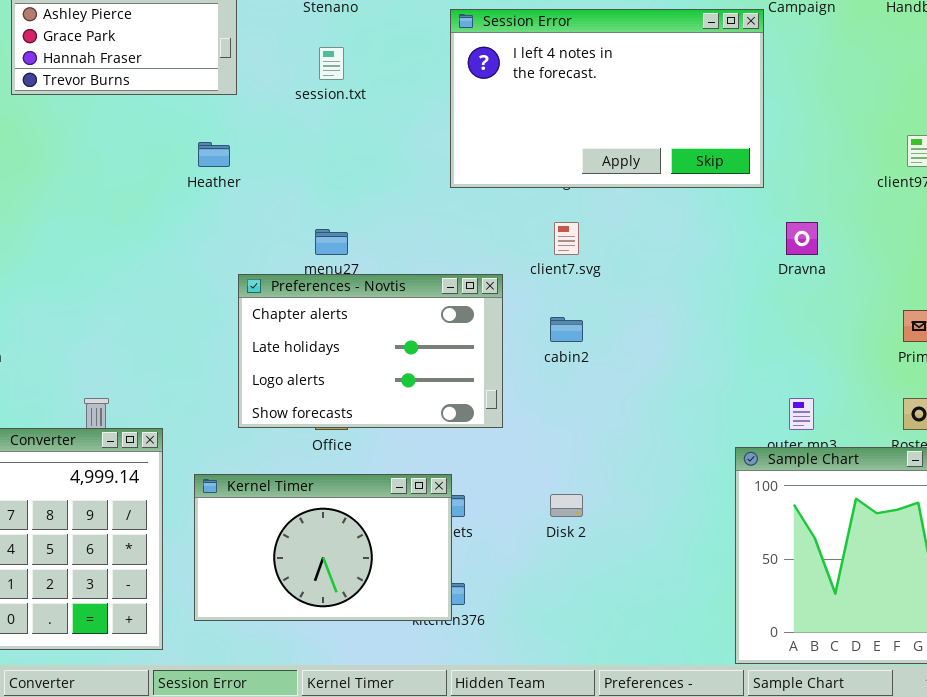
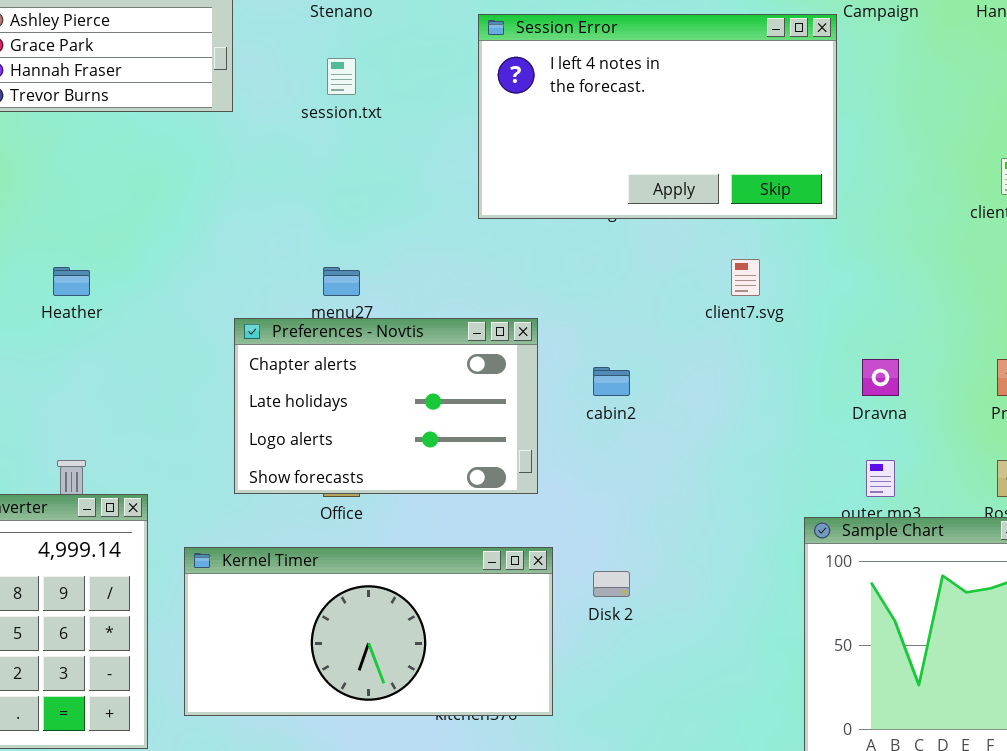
Heather: [198,142,230,167] -> [53,267,90,296], moved
client7.svg: [554,222,579,255] -> [731,259,760,296], moved
Dravna: [786,222,818,255] -> [862,359,899,396], moved
Kernel Timer: [194,474,452,621] -> [184,547,553,716], resized

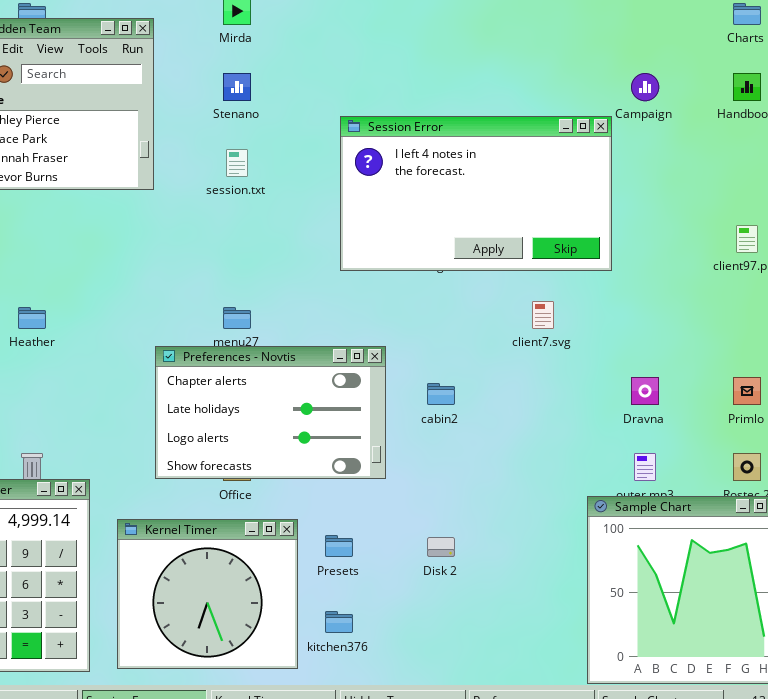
Kernel Timer: [184,547,553,716] -> [117,519,298,669], resized

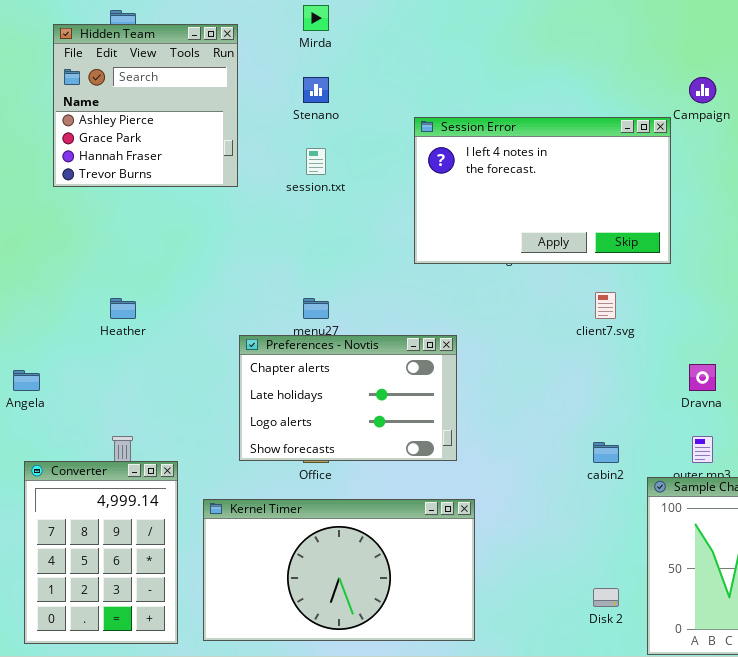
cabin2: [427,383,455,405] -> [593,442,619,463], moved
Kernel Timer: [117,519,298,669] -> [203,499,475,641], resized
Disk 2: [427,537,455,557] -> [593,588,619,607], moved

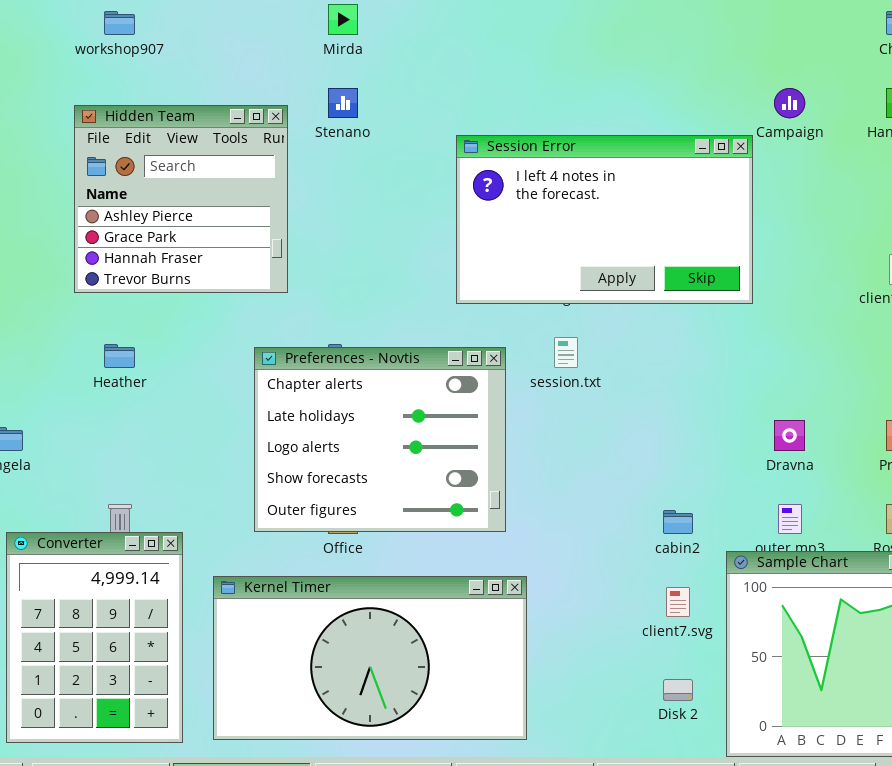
Hidden Team: [53,24,238,187] -> [74,105,288,293], moved
session.txt: [306,148,326,175] -> [554,337,578,368], moved
client7.svg: [595,292,616,319] -> [666,587,690,617], moved
Preferences - Novtis: [239,335,457,461] -> [254,347,506,532], resized

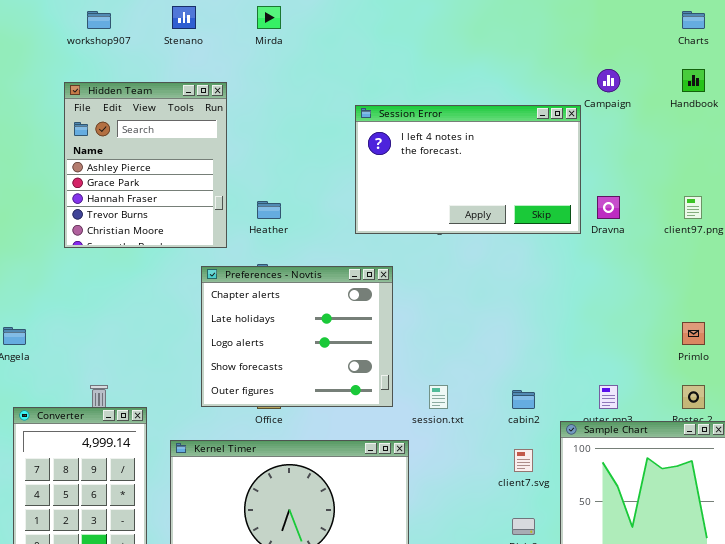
Stenano: [328,88,358,118] -> [172,6,196,29], moved
Hidden Team: [74,105,288,293] -> [64,82,227,248], resized
session.txt: [554,337,578,368] -> [429,385,448,409], moved
Heather: [104,344,135,368] -> [257,201,281,219], moved
Dravna: [774,420,805,451] -> [597,196,620,219], moved

